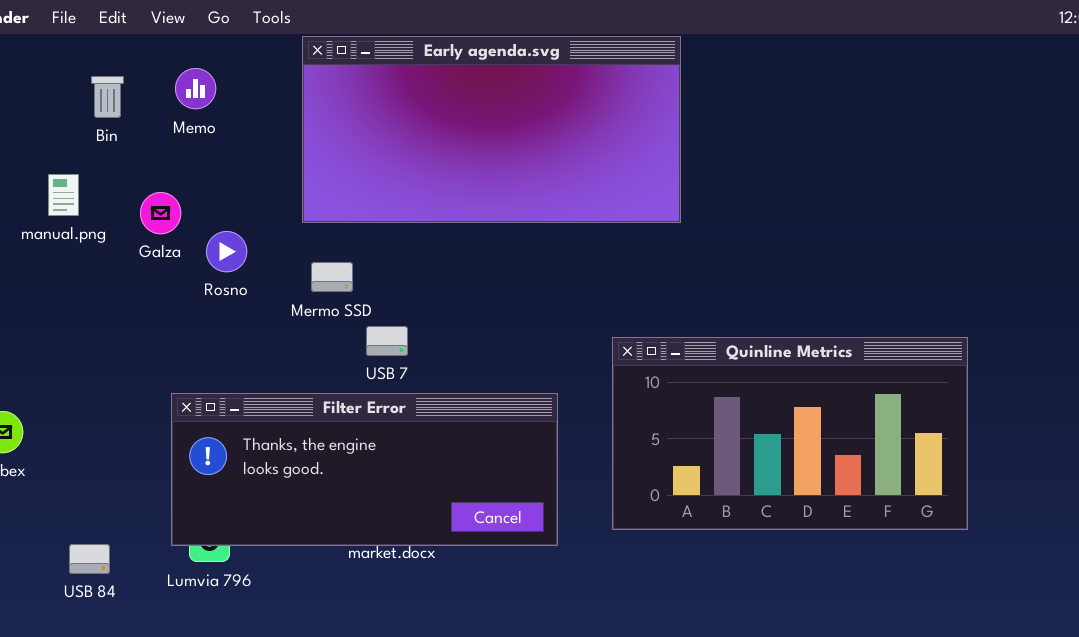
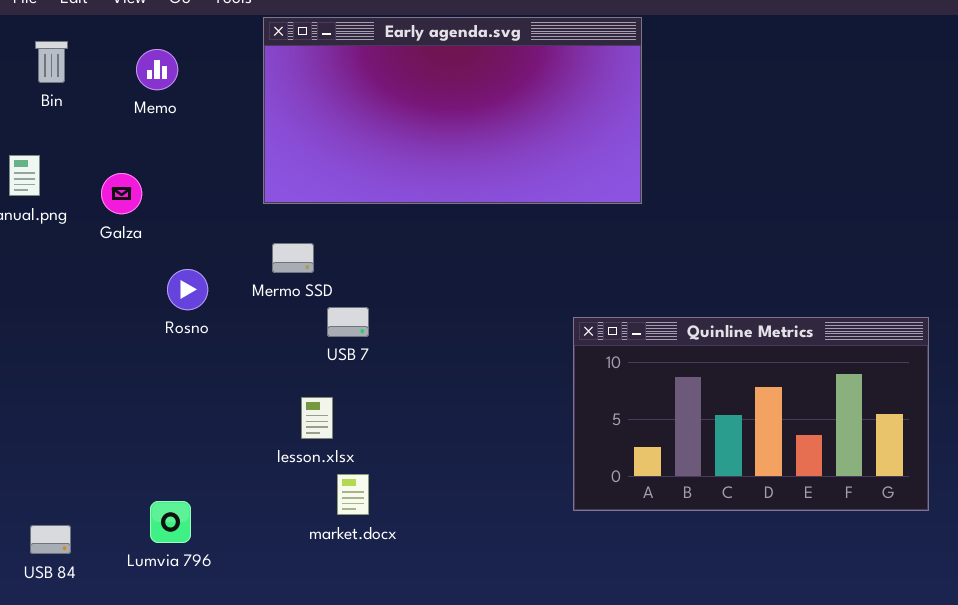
Bin: [91,76,124,118] -> [35,41,68,83], moved
Rosno: [206,231,247,272] -> [167,269,208,310], moved
Filter Error: [171,393,558,546] -> none, closed

